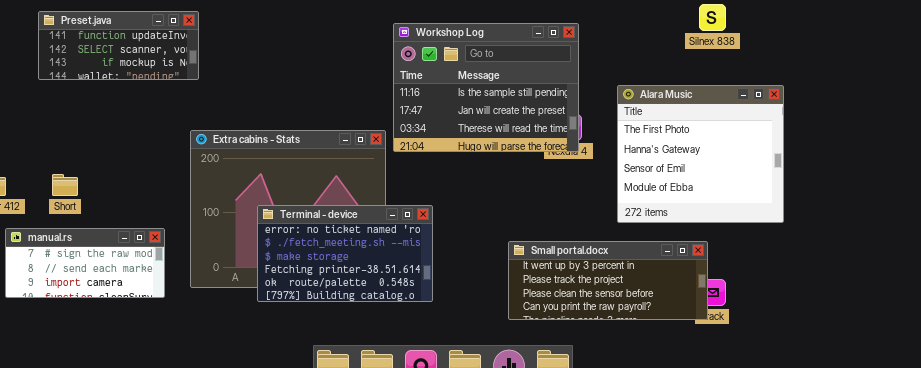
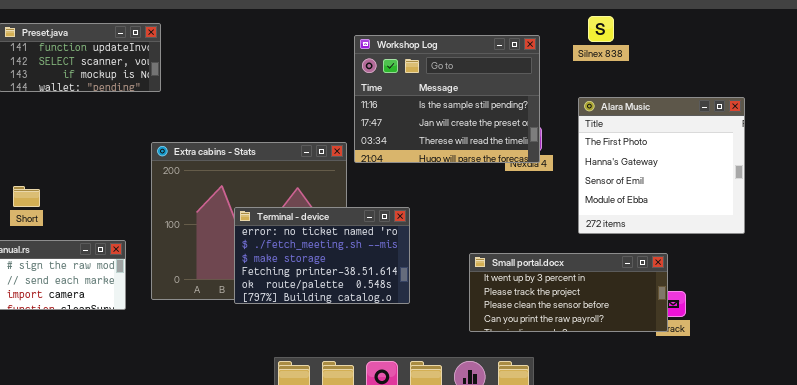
Silnex 838: [699,4,726,31] -> [588,16,614,42], moved
Terminal - device: [257,205,433,302] -> [234,207,410,304], moved

